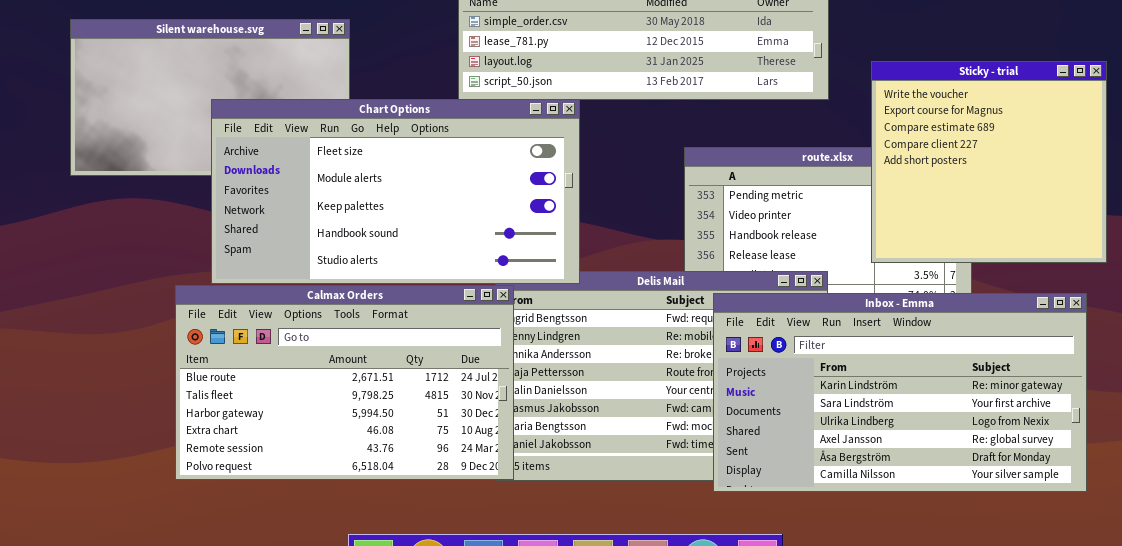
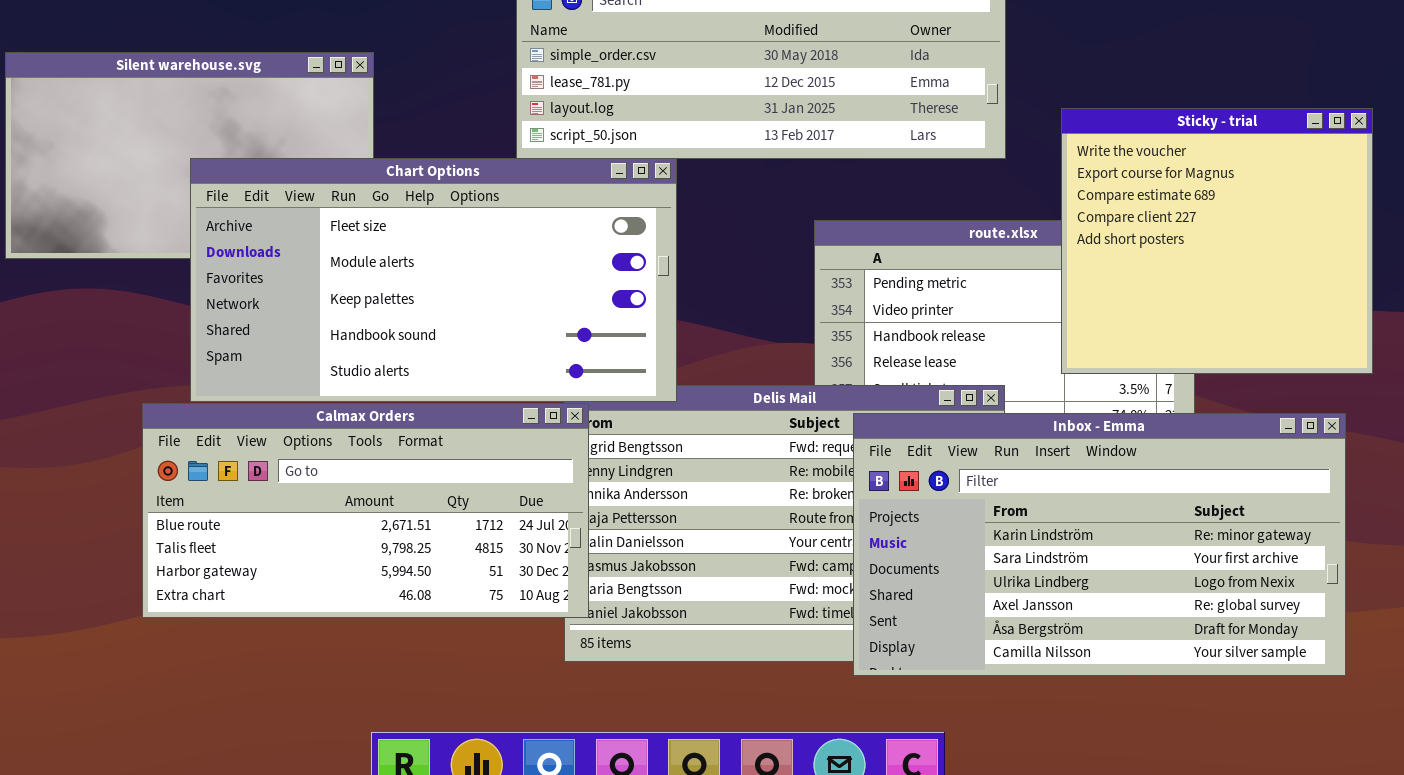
Calmax Orders: [175,285,514,480] -> [142,403,589,618], resized

